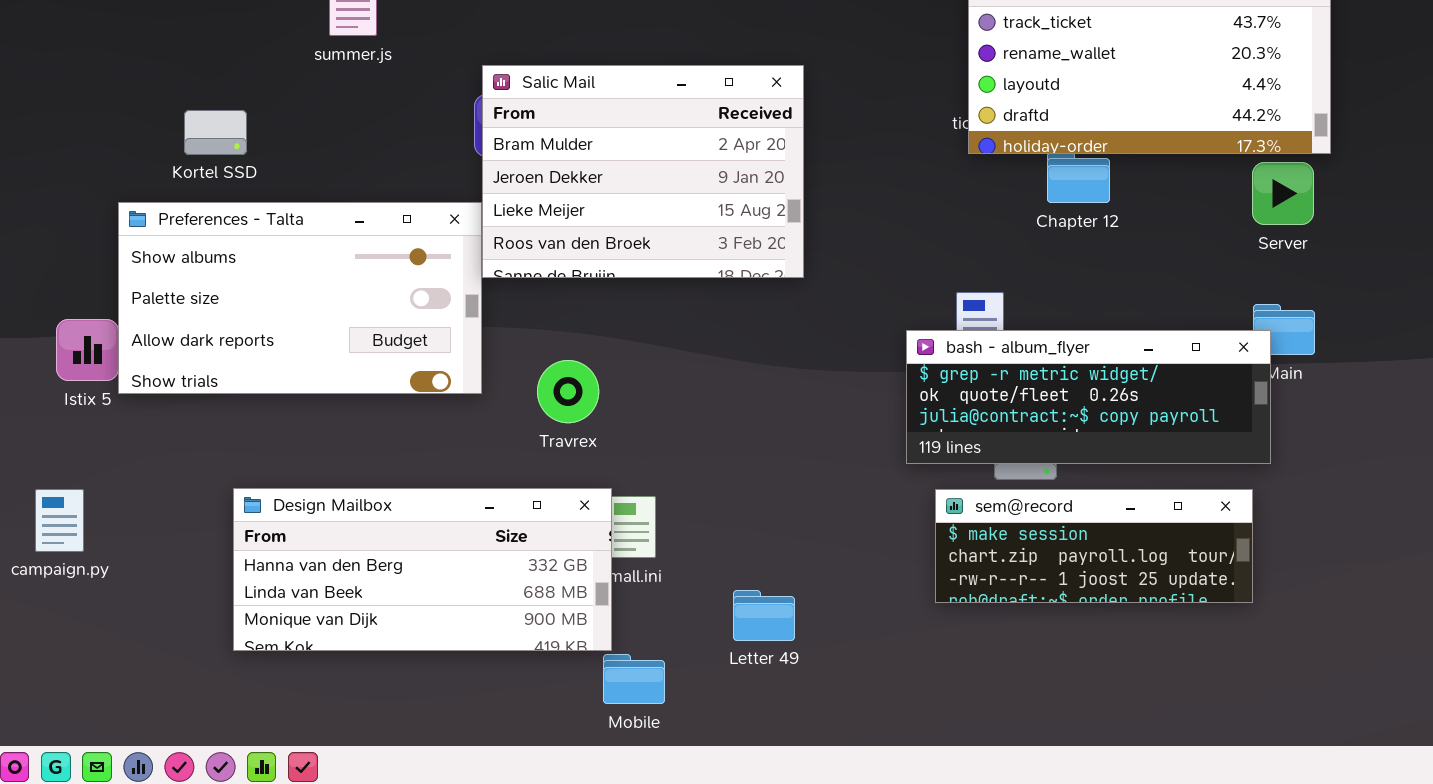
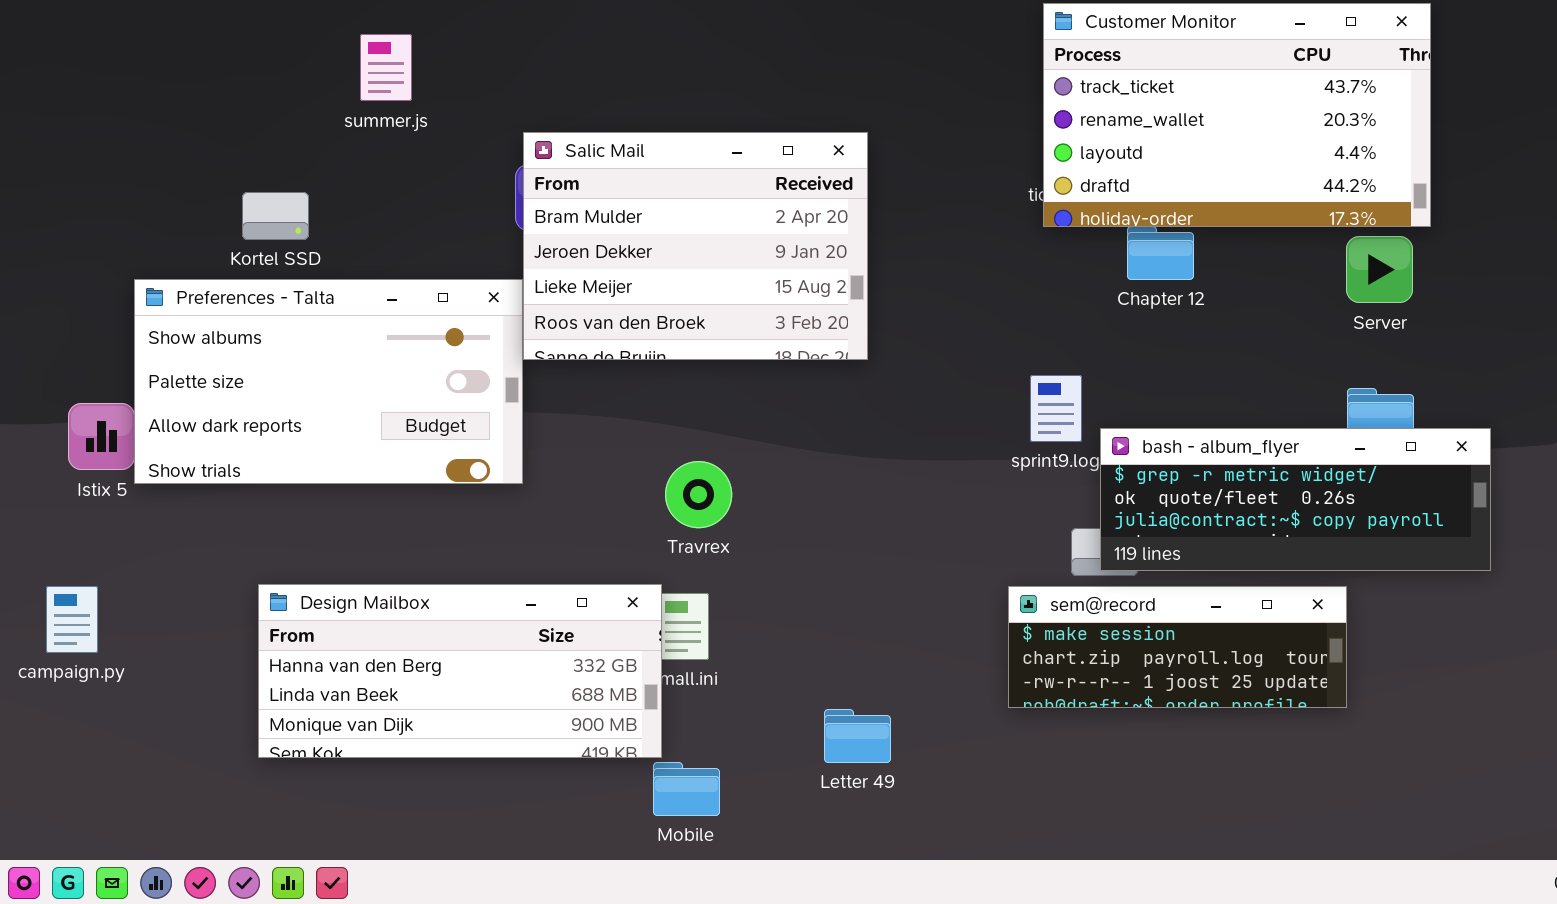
Kortel SSD: [184,110,247,155] -> [242,192,309,240], moved
bash - album_flyer: [906,330,1271,464] -> [1100,428,1491,571], moved
Travrex: [537,360,599,423] -> [665,461,732,528], moved
Letter 49: [733,590,795,641] -> [824,709,891,763], moved

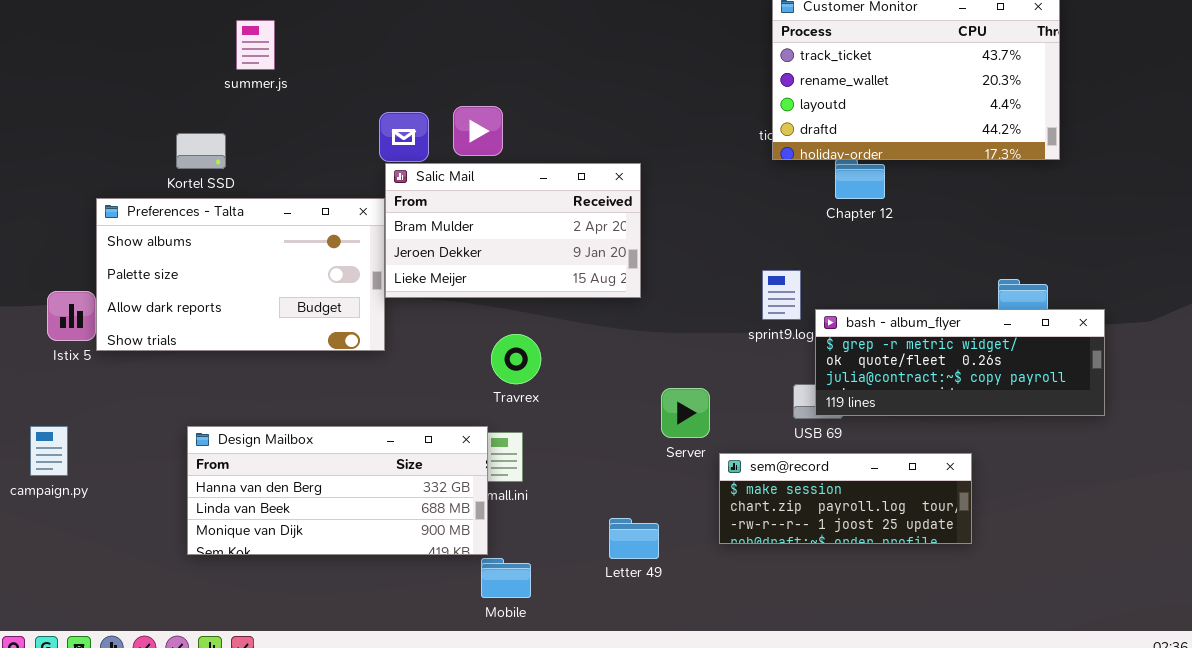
summer.js: [360,34,412,101] -> [236,20,275,70], moved
Salic Mail: [523,132,868,360] -> [385,163,641,298], moved, resized
Server: [1346,236,1413,303] -> [661,388,710,438], moved
sem@record: [1008,586,1347,708] -> [719,453,972,544], moved

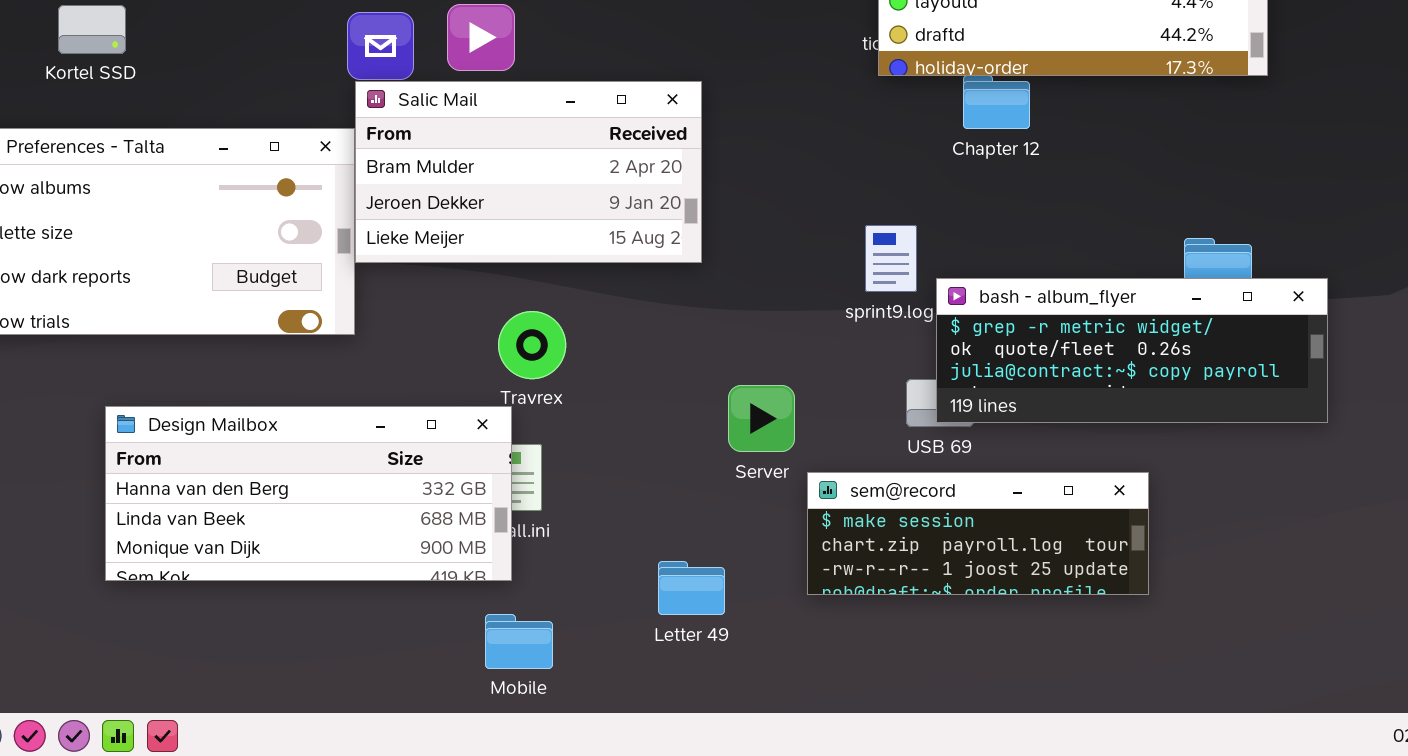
Kortel SSD: [176,133,226,169] -> [58,5,126,54], moved
Design Mailbox: [187,426,488,555] -> [105,406,512,581], moved

